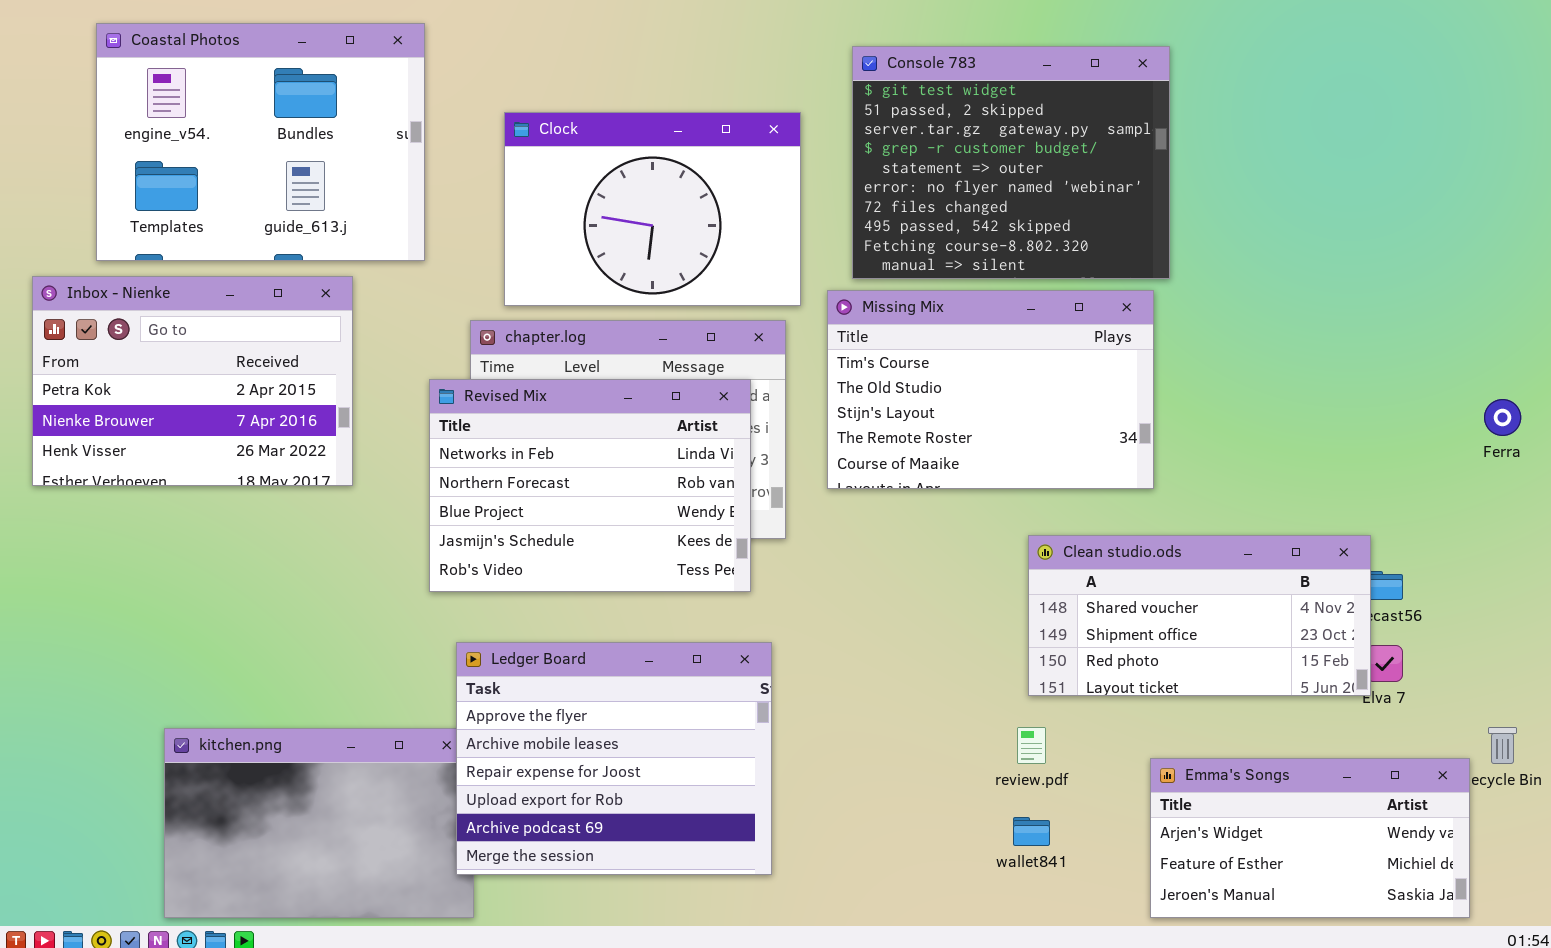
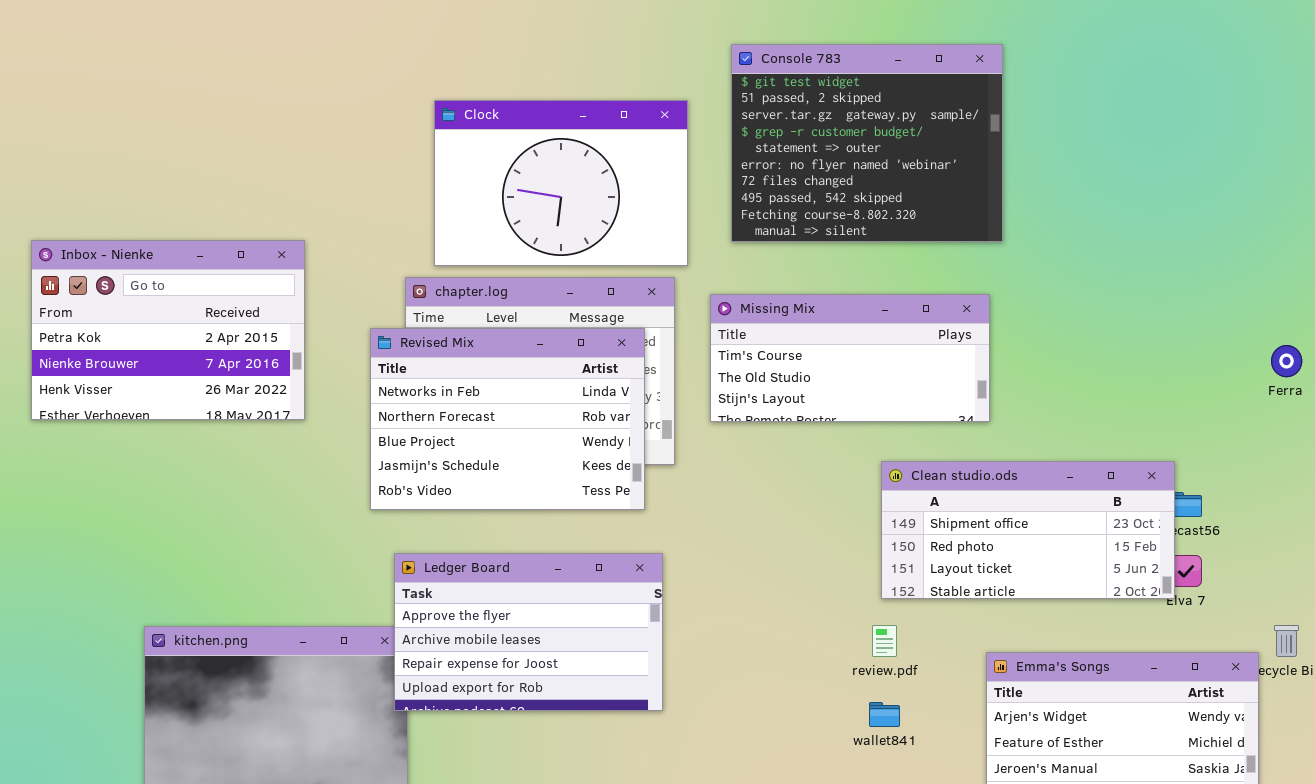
Coastal Photos: [96,23,425,261] -> none, closed
Missing Mix: [827,290,1154,489] -> [710,294,990,422], resized
Clean studio.ods: [1028,535,1371,696] -> [881,461,1175,599], scrolled down 1 row
Ledger Board: [456,642,772,875] -> [394,553,663,711], resized

